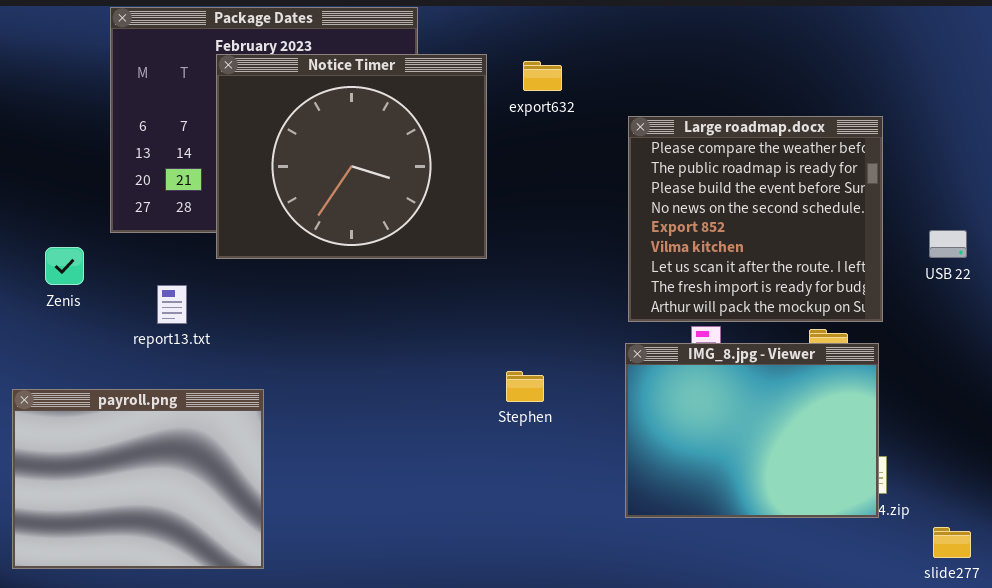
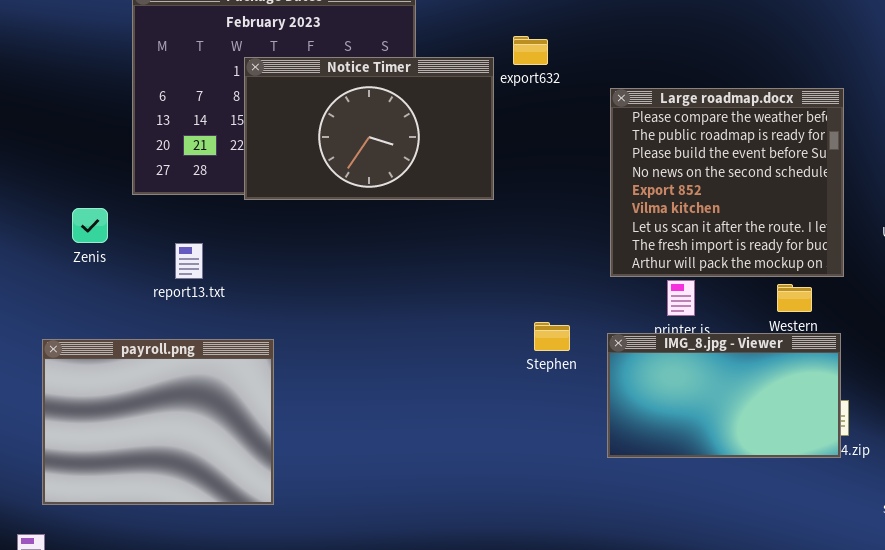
Notice Timer: [216,54,487,259] -> [244,57,494,200], moved, resized
IMG_8.jpg - Viewer: [625,343,879,518] -> [607,333,841,458], resized
Stephen: [506,371,544,402] -> [534,322,570,351], moved

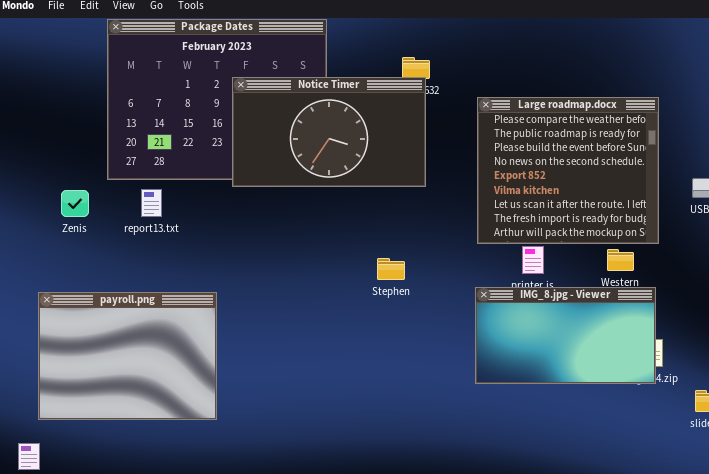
Notice Timer: [244,57,494,200] -> [232,77,426,187], moved
report13.txt: [175,243,203,279] -> [141,189,162,217], moved
Stephen: [534,322,570,351] -> [377,258,405,280], moved

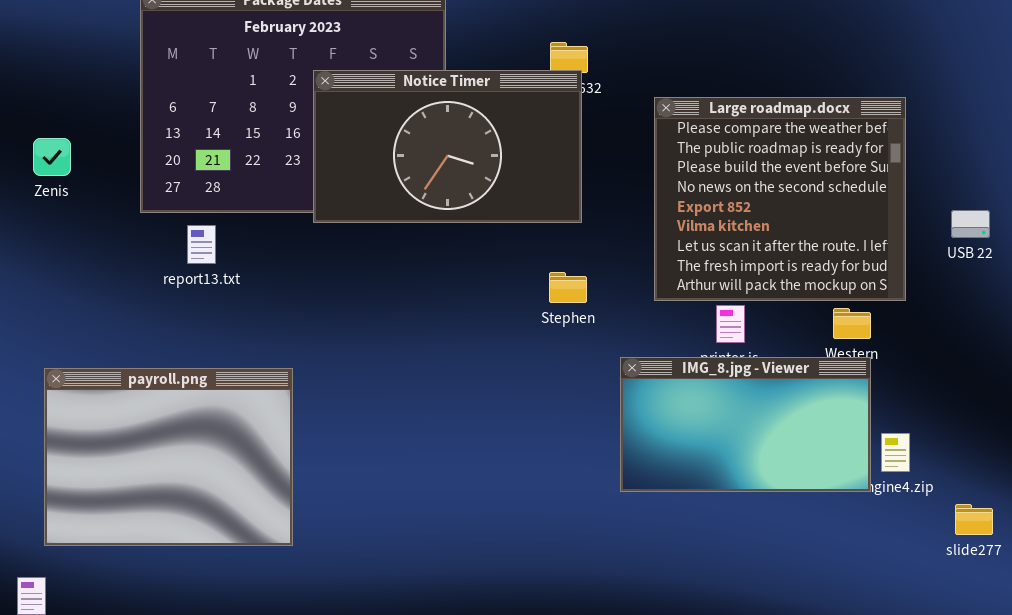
Zenis: [61,190,89,217] -> [33,138,71,176], moved
Stephen: [377,258,405,280] -> [549,272,587,303], moved
IMG_8.jpg - Viewer: [475,287,656,384] -> [620,357,871,492], moved

